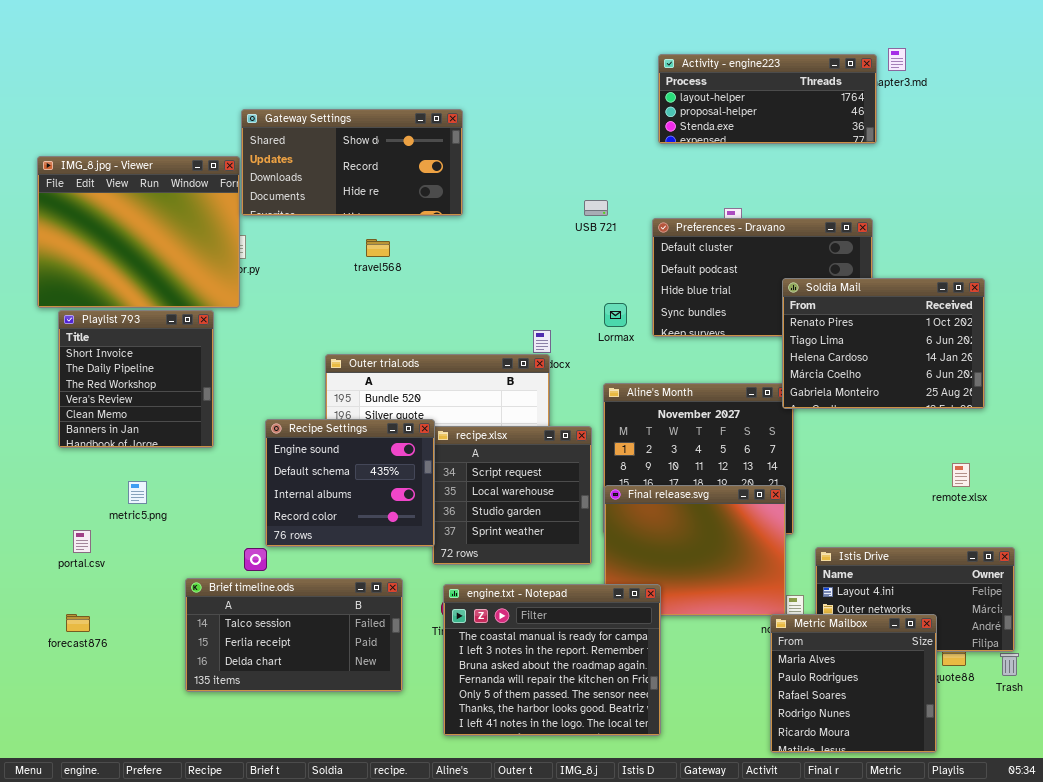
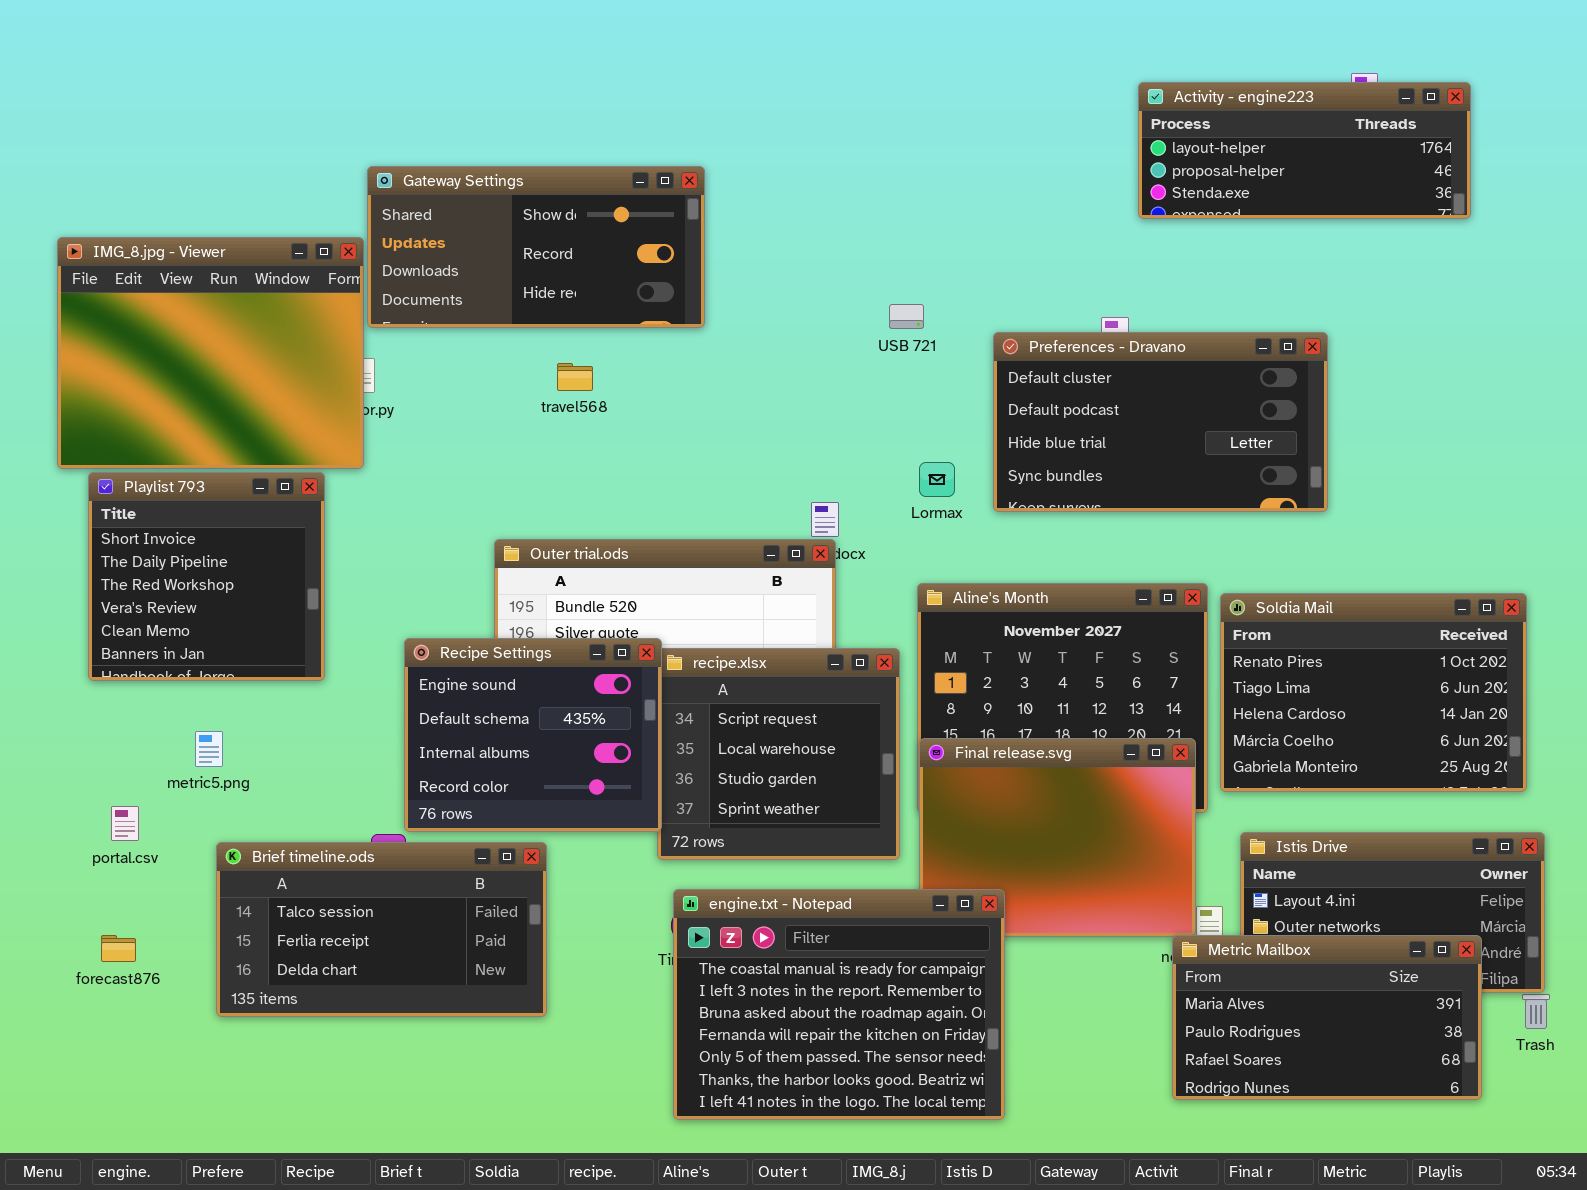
Activity - engine223: [658,54,877,144] -> [1138,82,1471,219], moved
Soldia Mail: [782,278,985,409] -> [1220,593,1527,792], moved
Brief timeline.ods: [185,578,403,692] -> [216,842,547,1017], moved
Metric Mailbox: [770,614,937,753] -> [1172,935,1482,1100], resized

